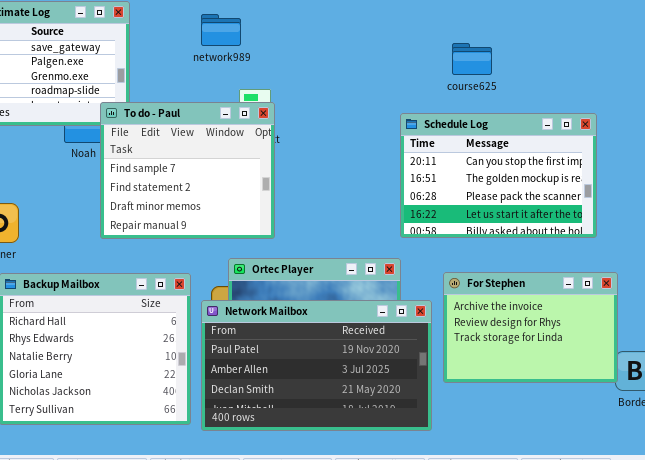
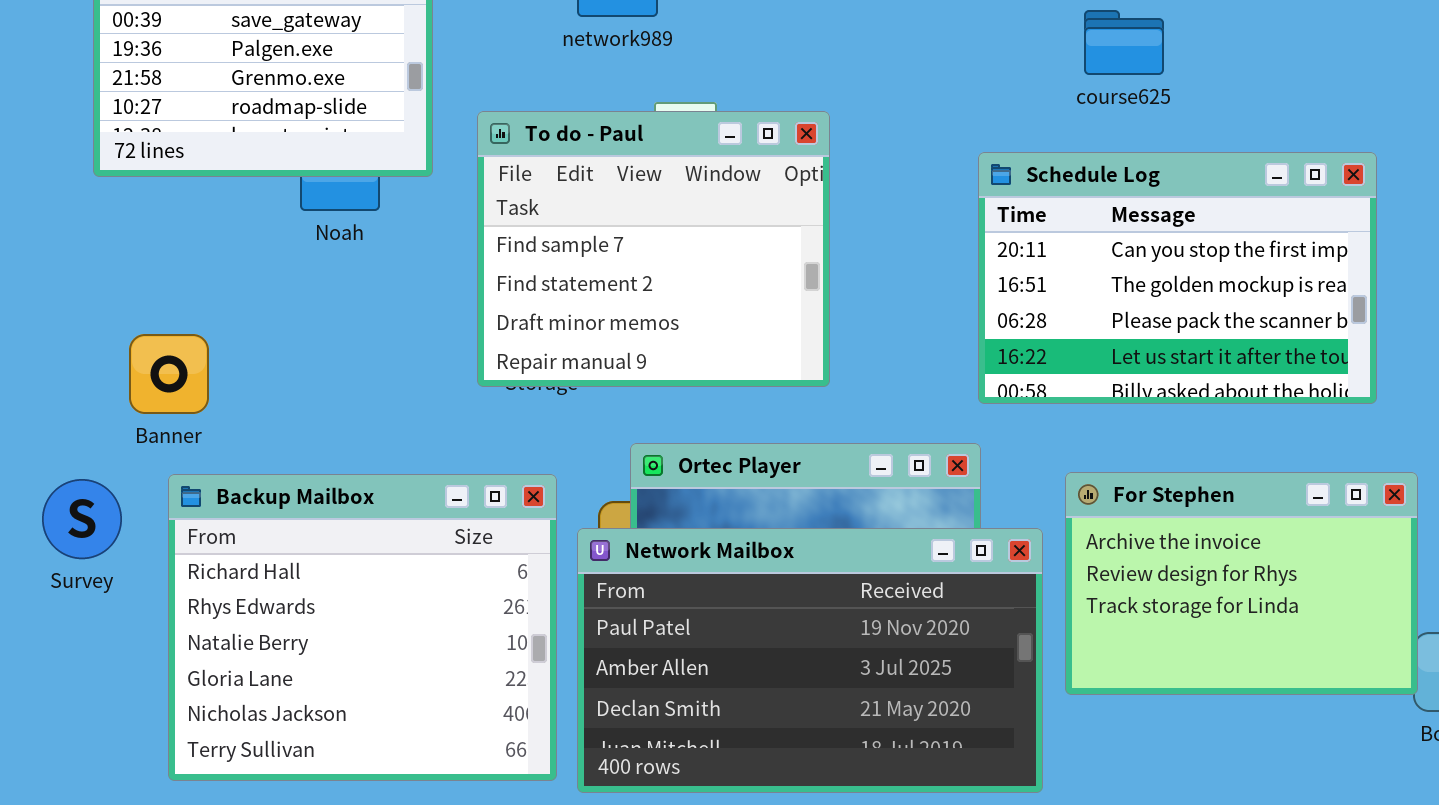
To do - Paul: [100,102,275,239] -> [477,111,830,387], moved

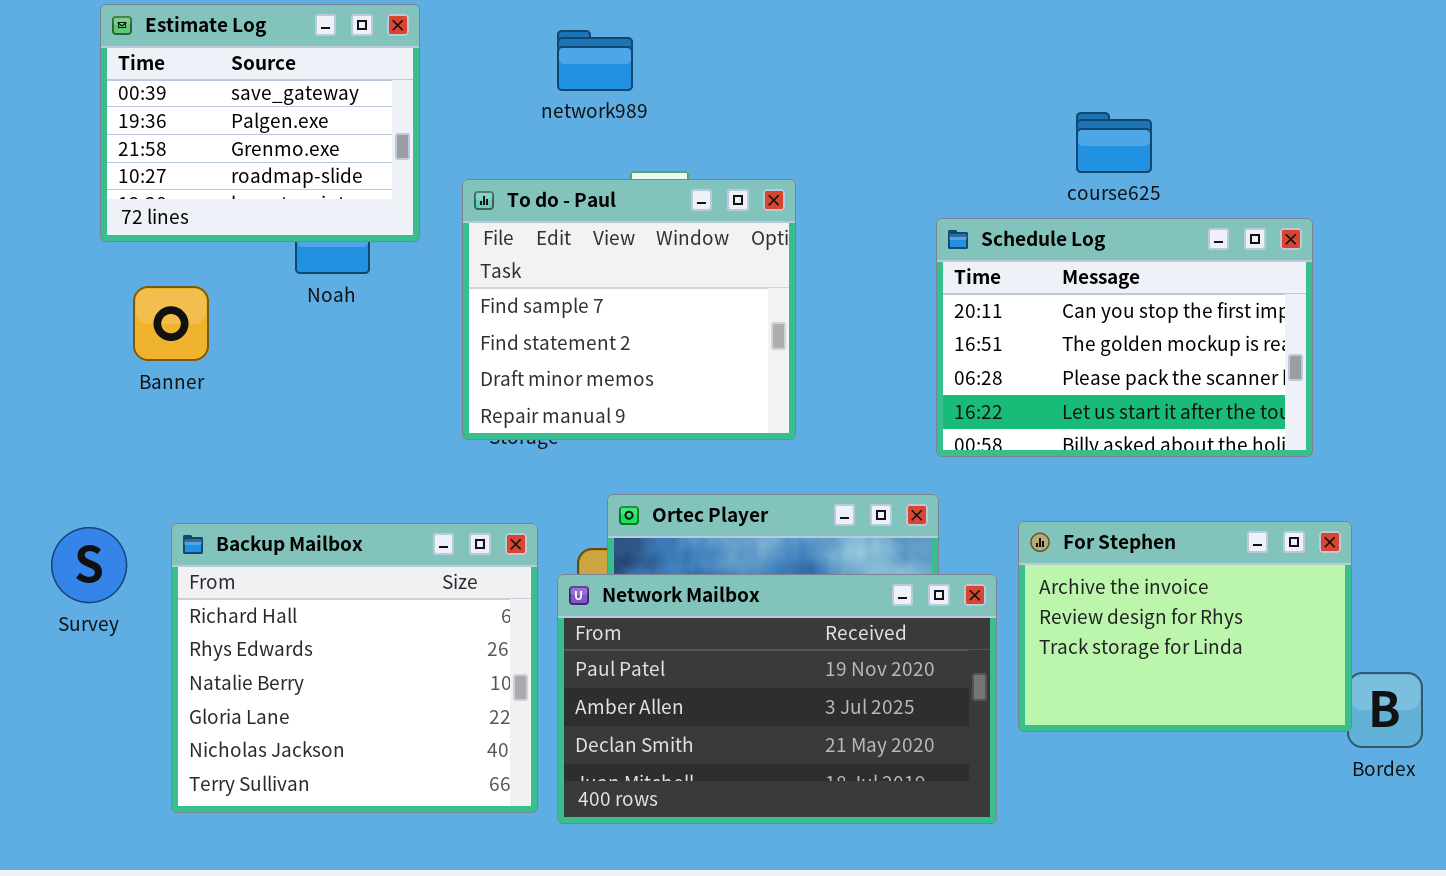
course625: [1084,10,1164,75] -> [1076,112,1152,173], moved
Banner: [129,334,209,414] -> [133,286,209,361], moved

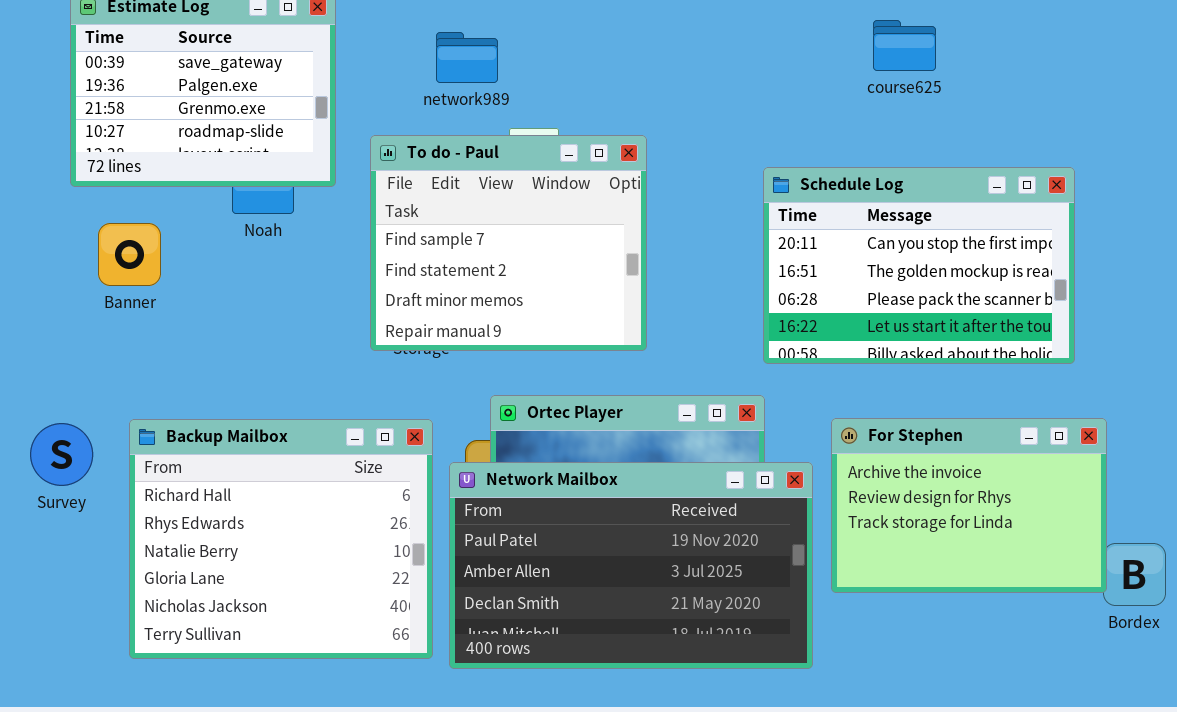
network989: [557,30,633,91] -> [436,32,498,83], moved
course625: [1076,112,1152,173] -> [873,20,936,71], moved

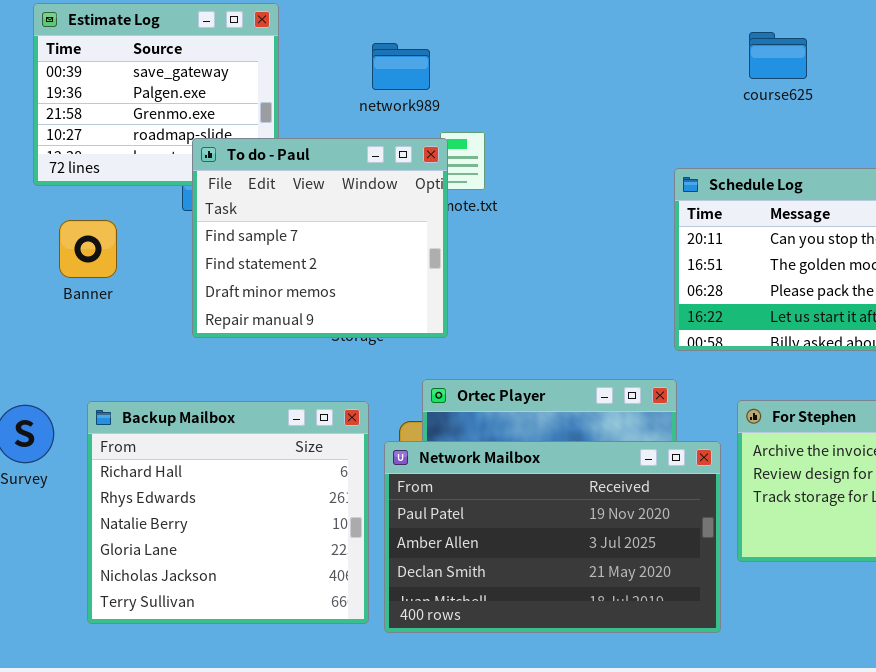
course625: [873,20,936,71] -> [749,32,807,79], moved
To do - Paul: [370,135,647,351] -> [192,138,448,338], moved

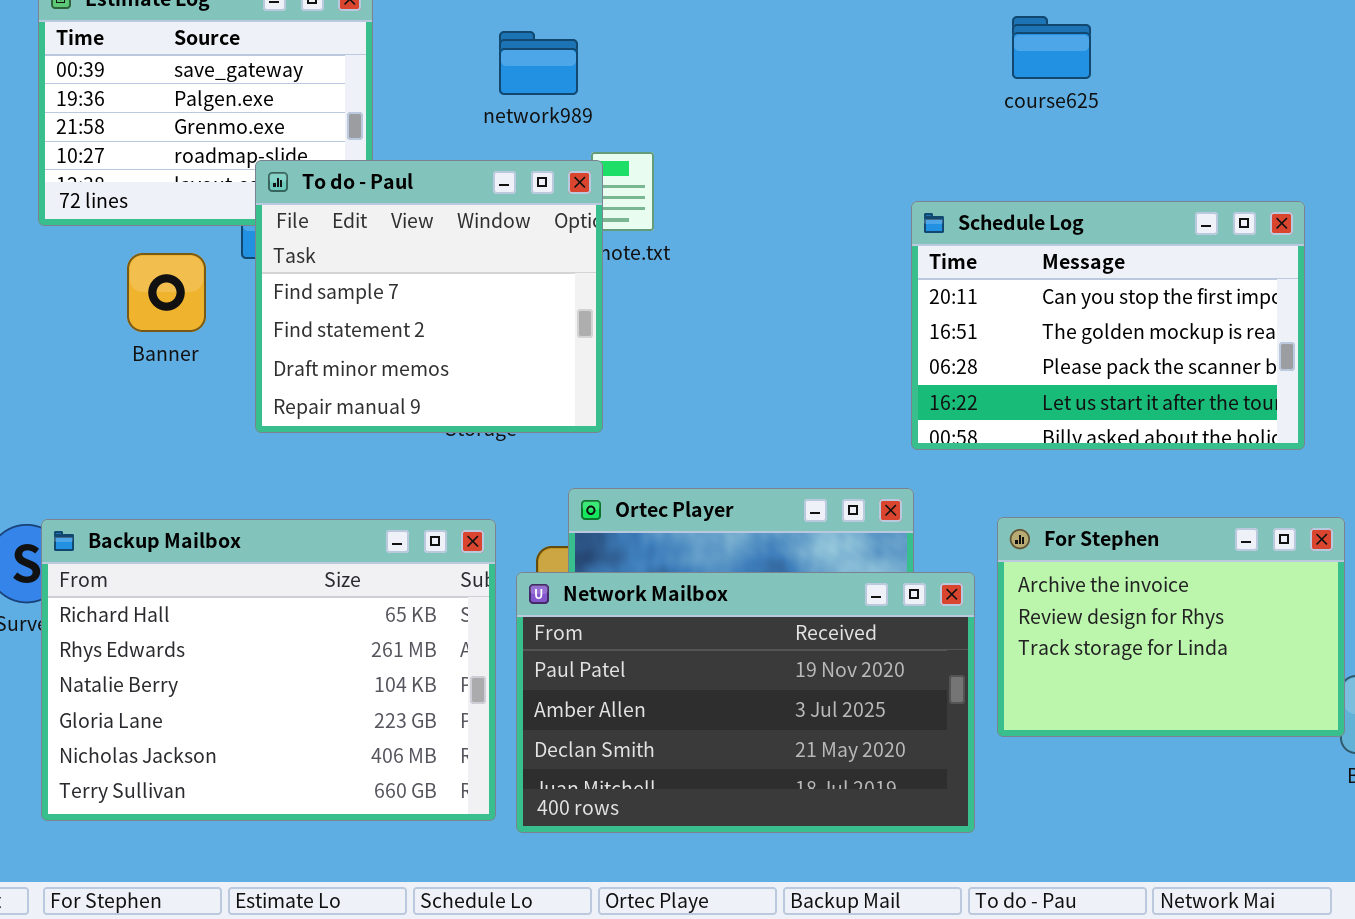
Banner: [59,220,117,278] -> [127,253,206,332], moved
Backup Mailbox: [87,401,369,624] -> [41,519,496,821], resized

